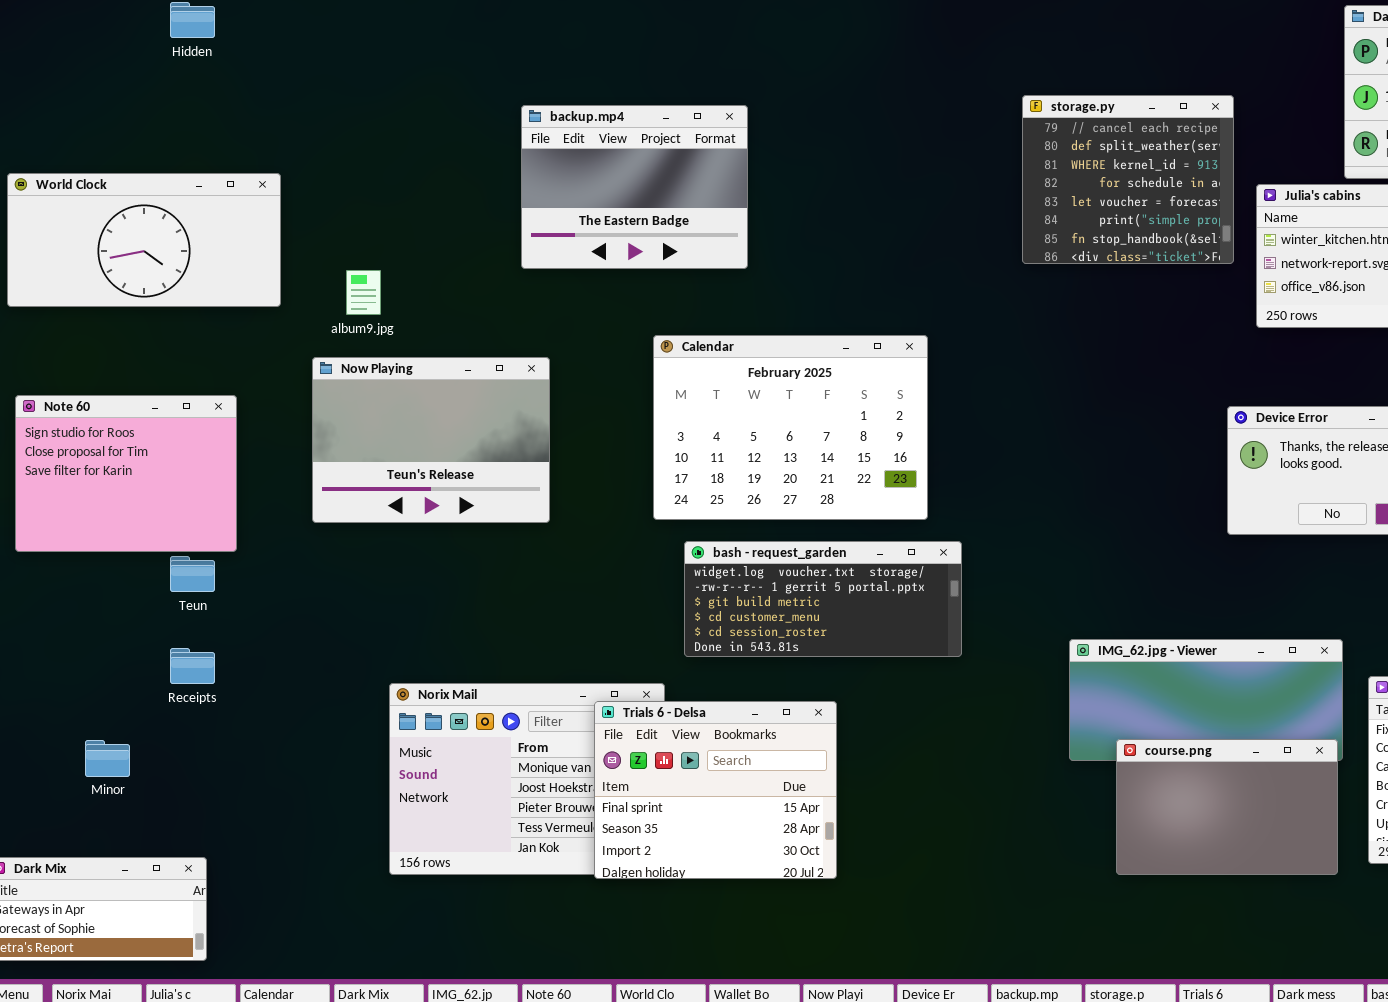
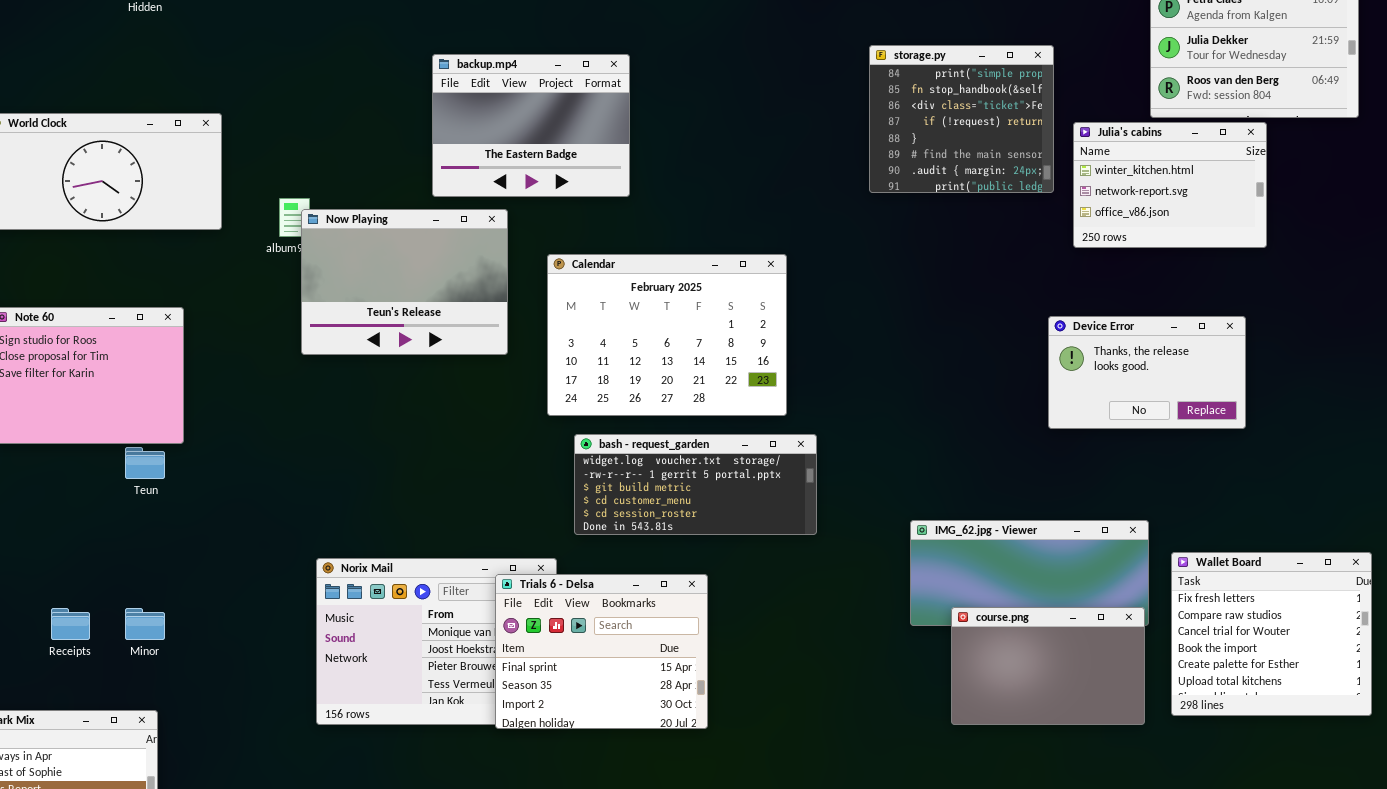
storage.py: [1022,95,1234,264] -> [869,45,1054,193], scrolled down 5 rows
Now Playing: [312,357,550,523] -> [301,209,508,355], moved
Receipts: [170,648,215,684] -> [51,608,90,640], moved
Minor: [85,740,130,777] -> [125,608,165,640], moved

